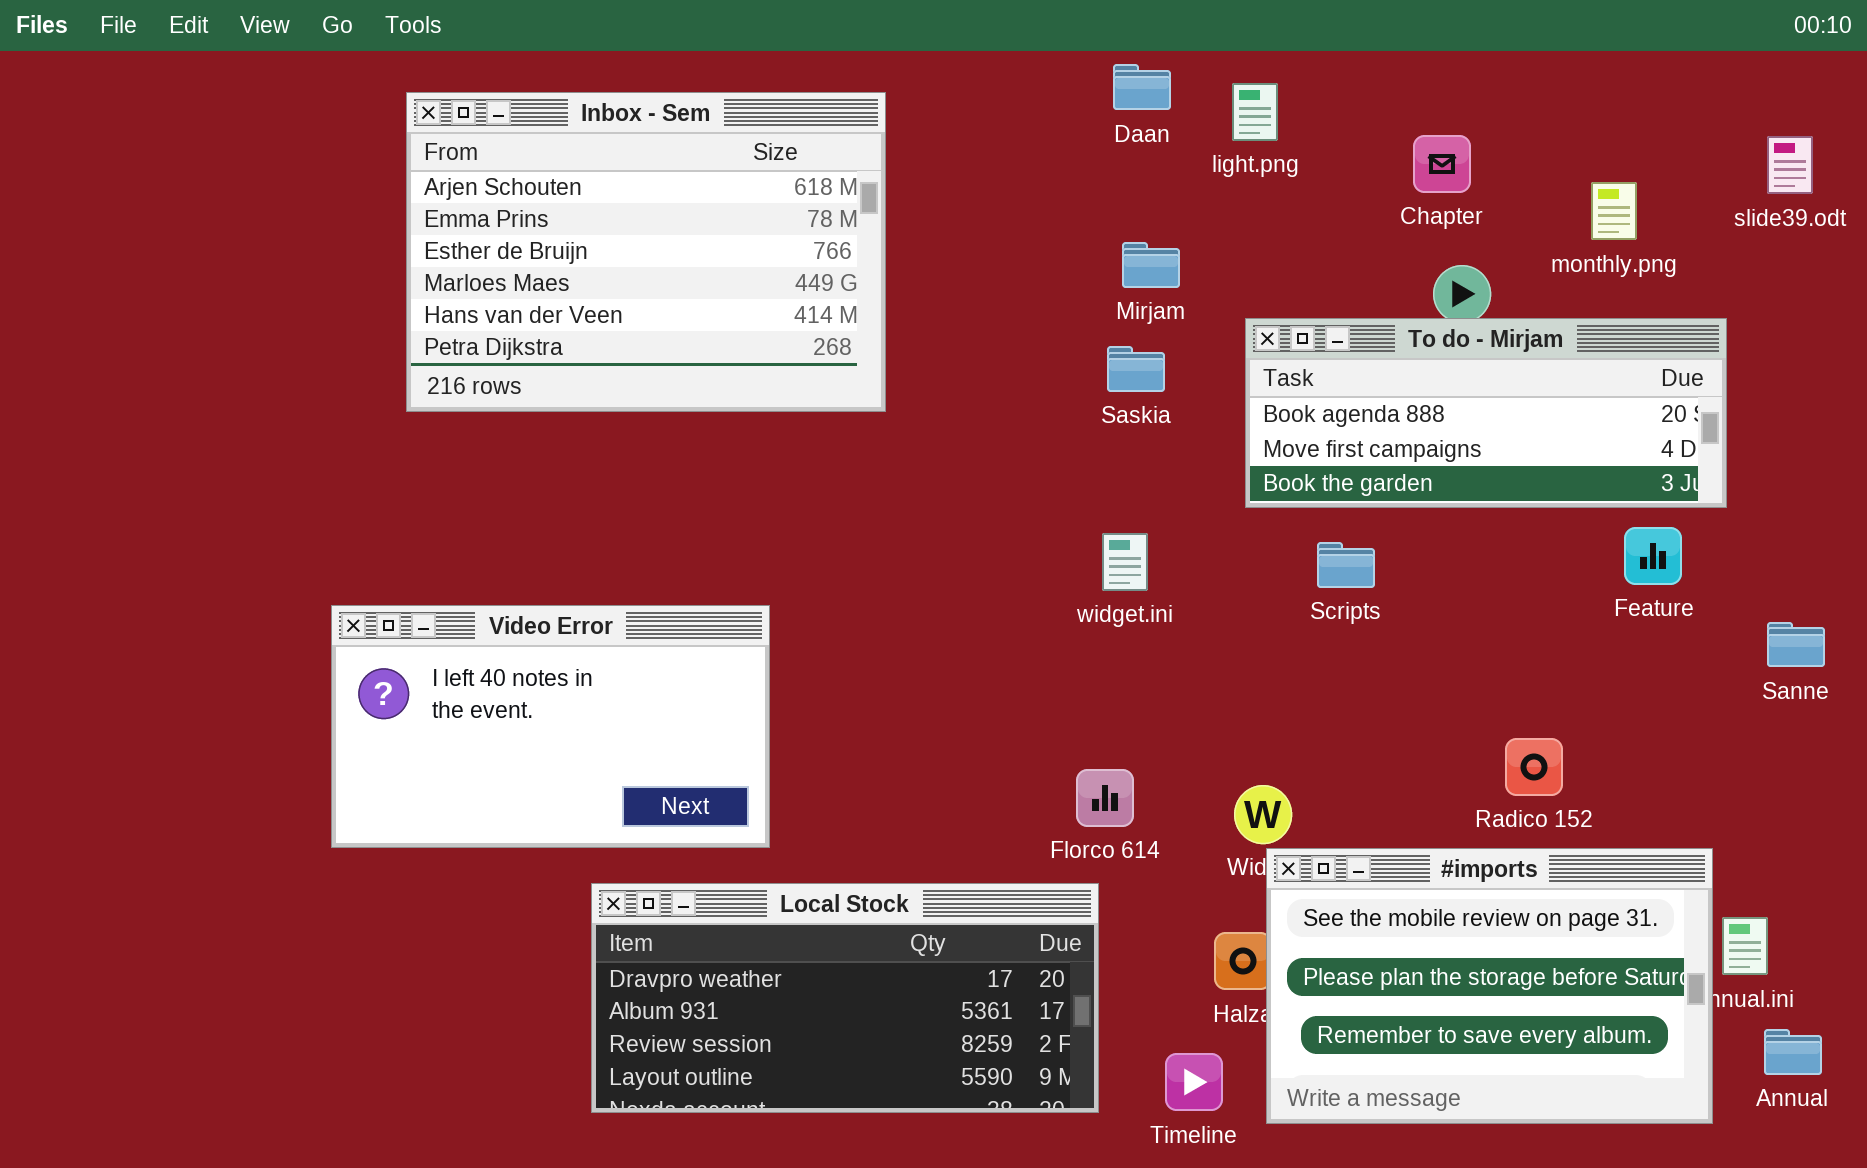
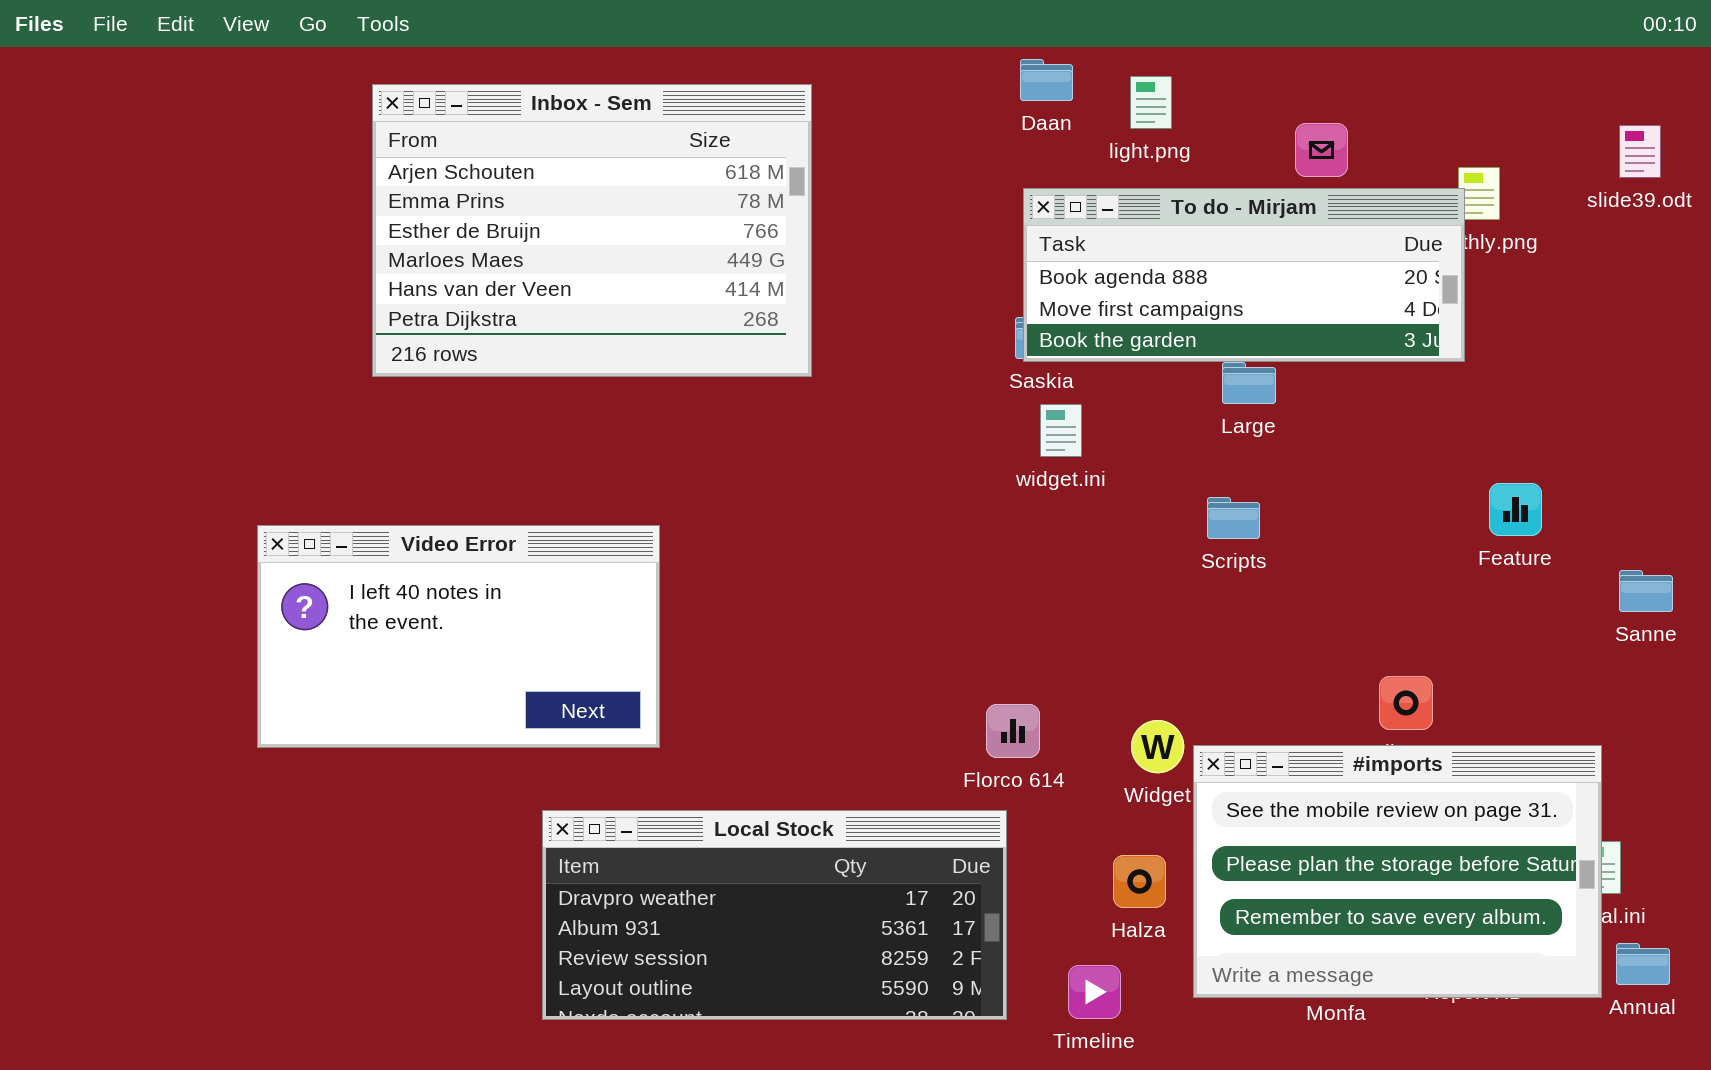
To do - Mirjam: [1245,318,1727,508] -> [1023,188,1465,362], moved
widget.ini: [1102,533,1148,591] -> [1040,404,1082,457], moved
Video Error: [331,605,770,848] -> [257,525,660,748], moved
#imports: [1266,848,1713,1124] -> [1193,745,1602,998], moved

